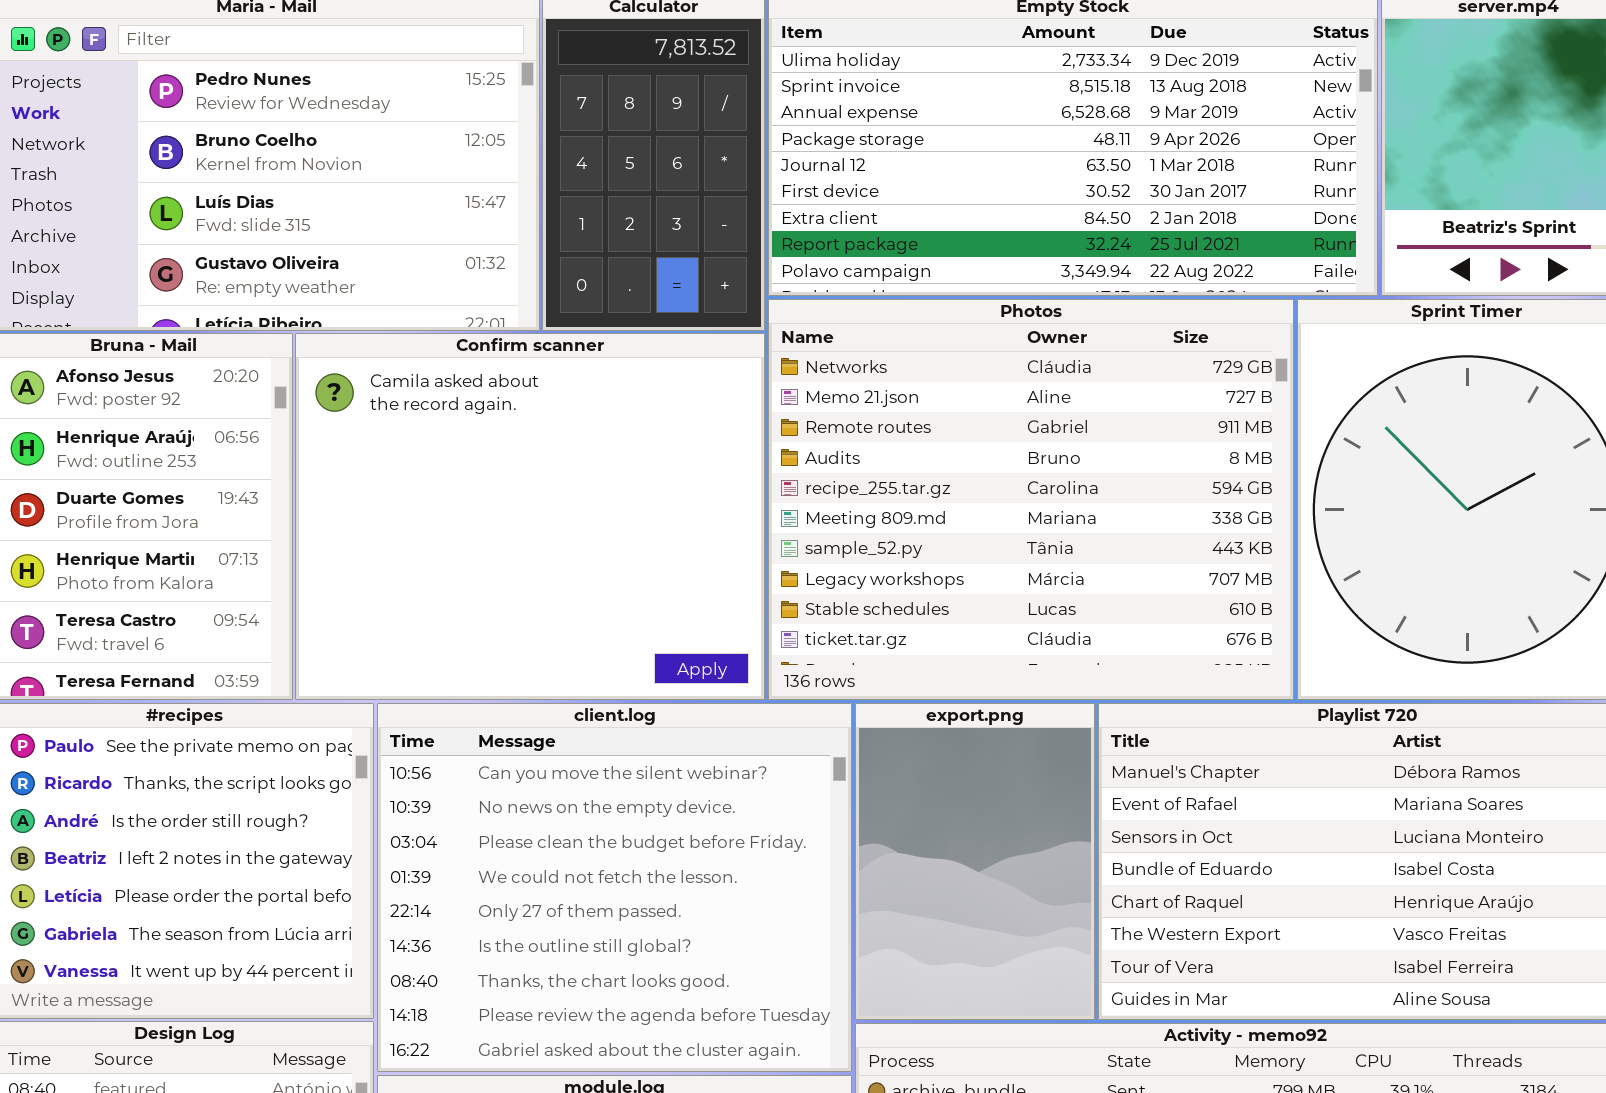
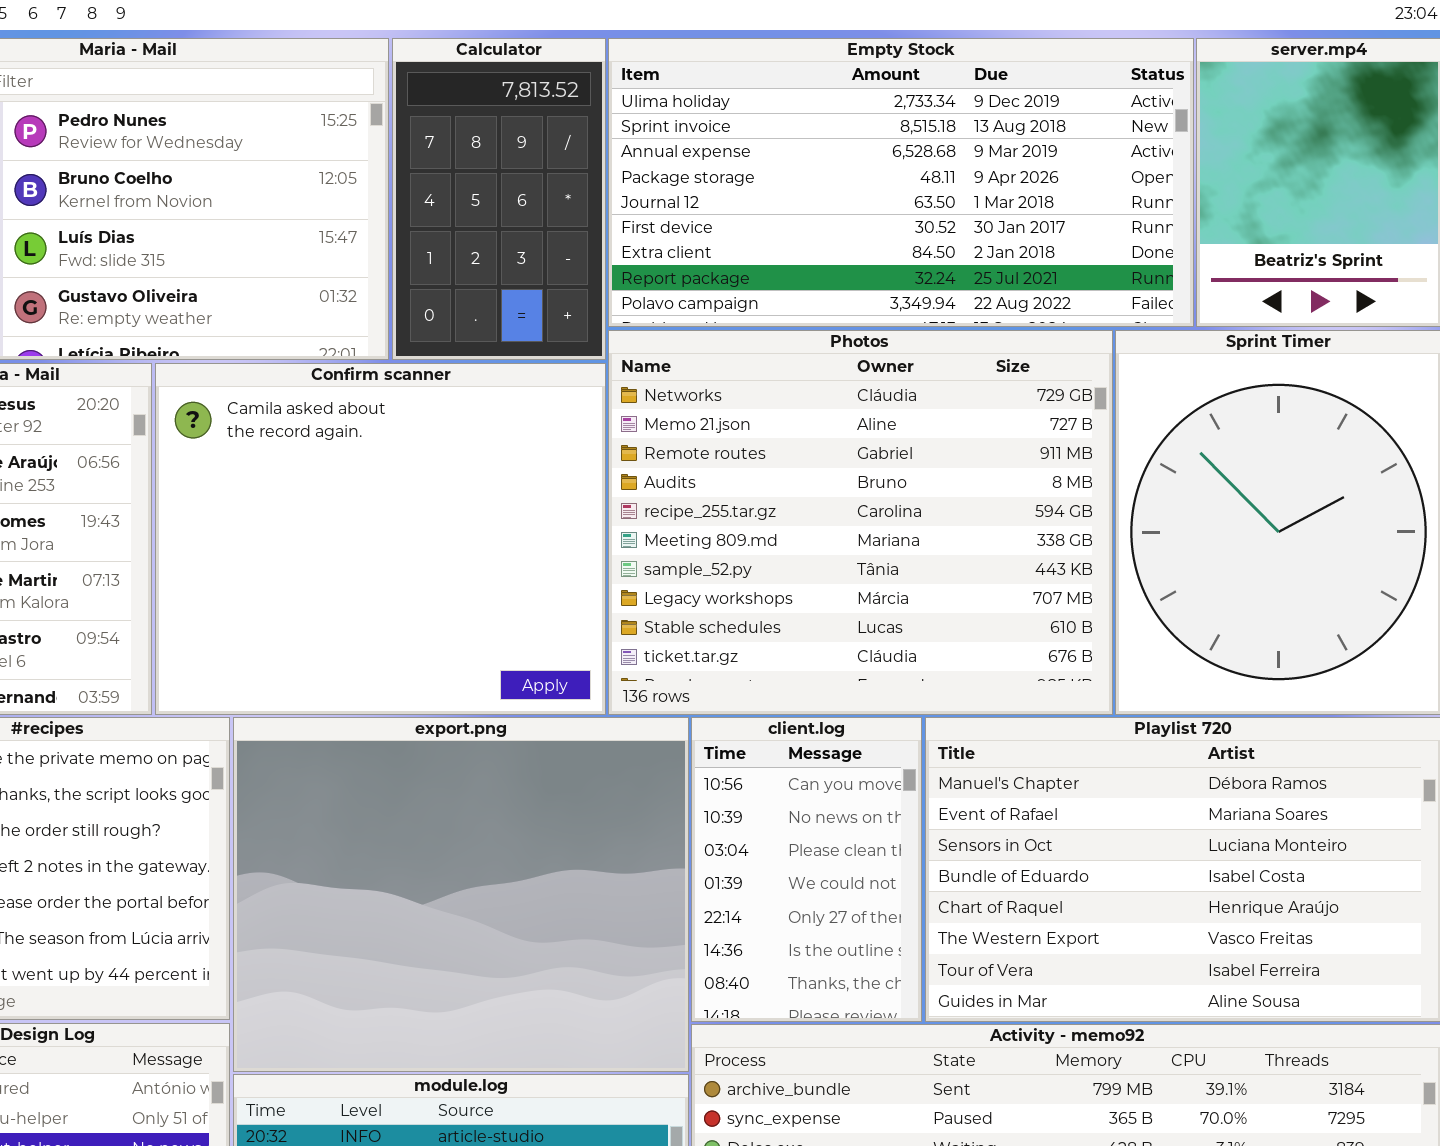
client.log: [377,703,852,1072] -> [691,717,922,1022], moved, resized
export.png: [855,703,1095,1020] -> [233,717,689,1072], moved, resized

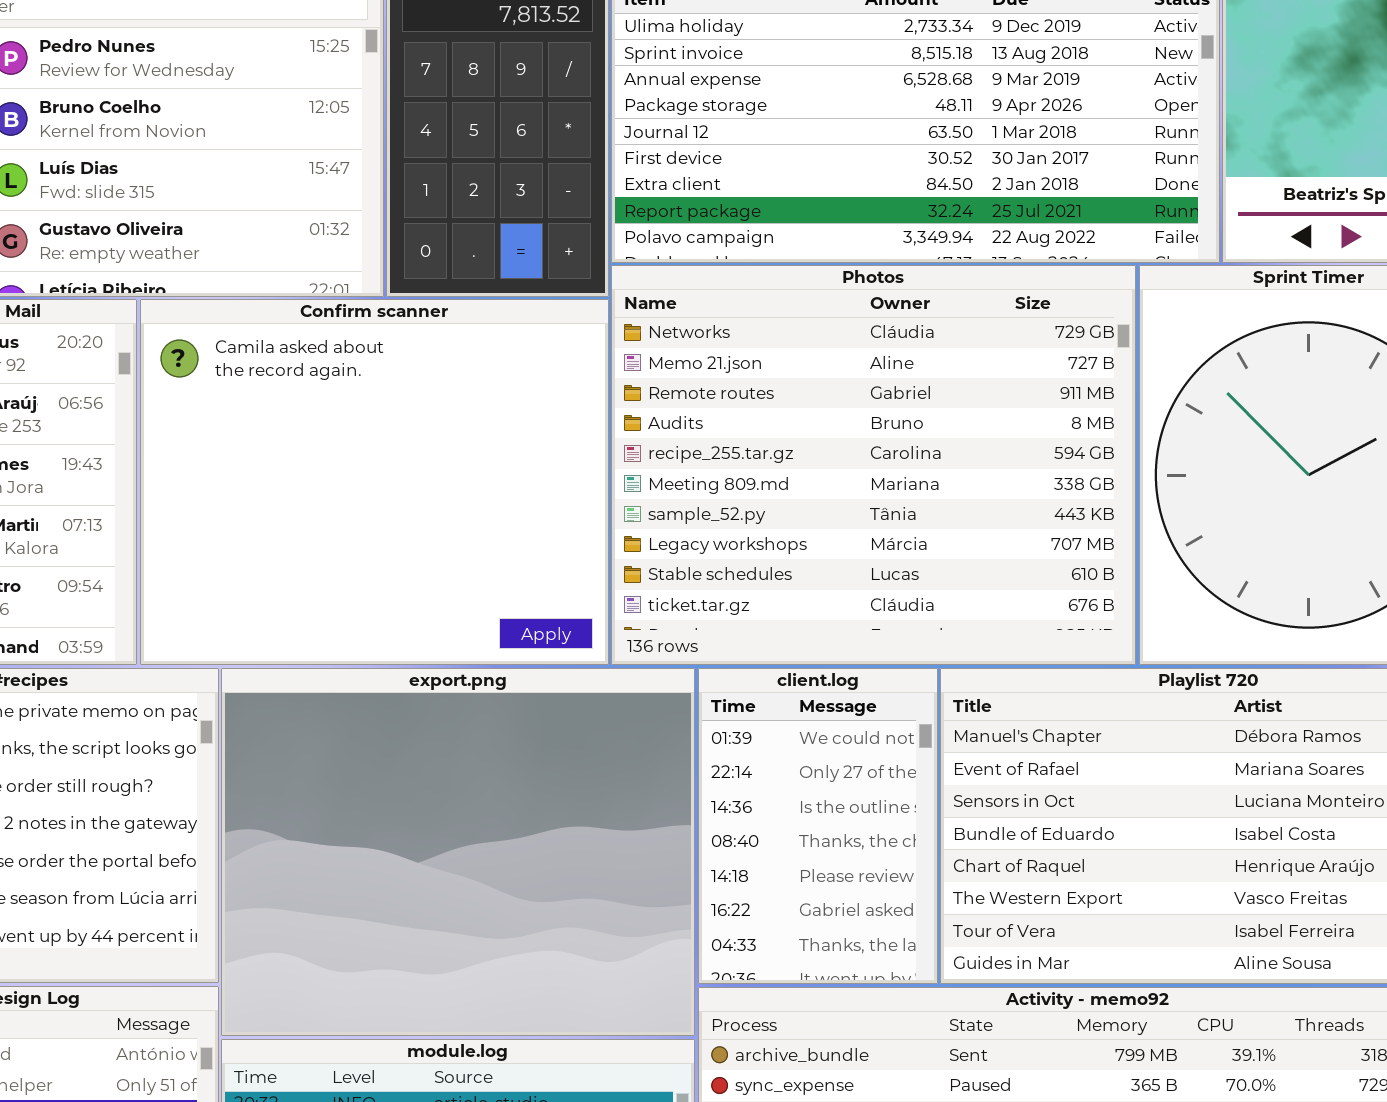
client.log: [691,717,922,1022] -> [698,668,938,984], scrolled down 3 rows

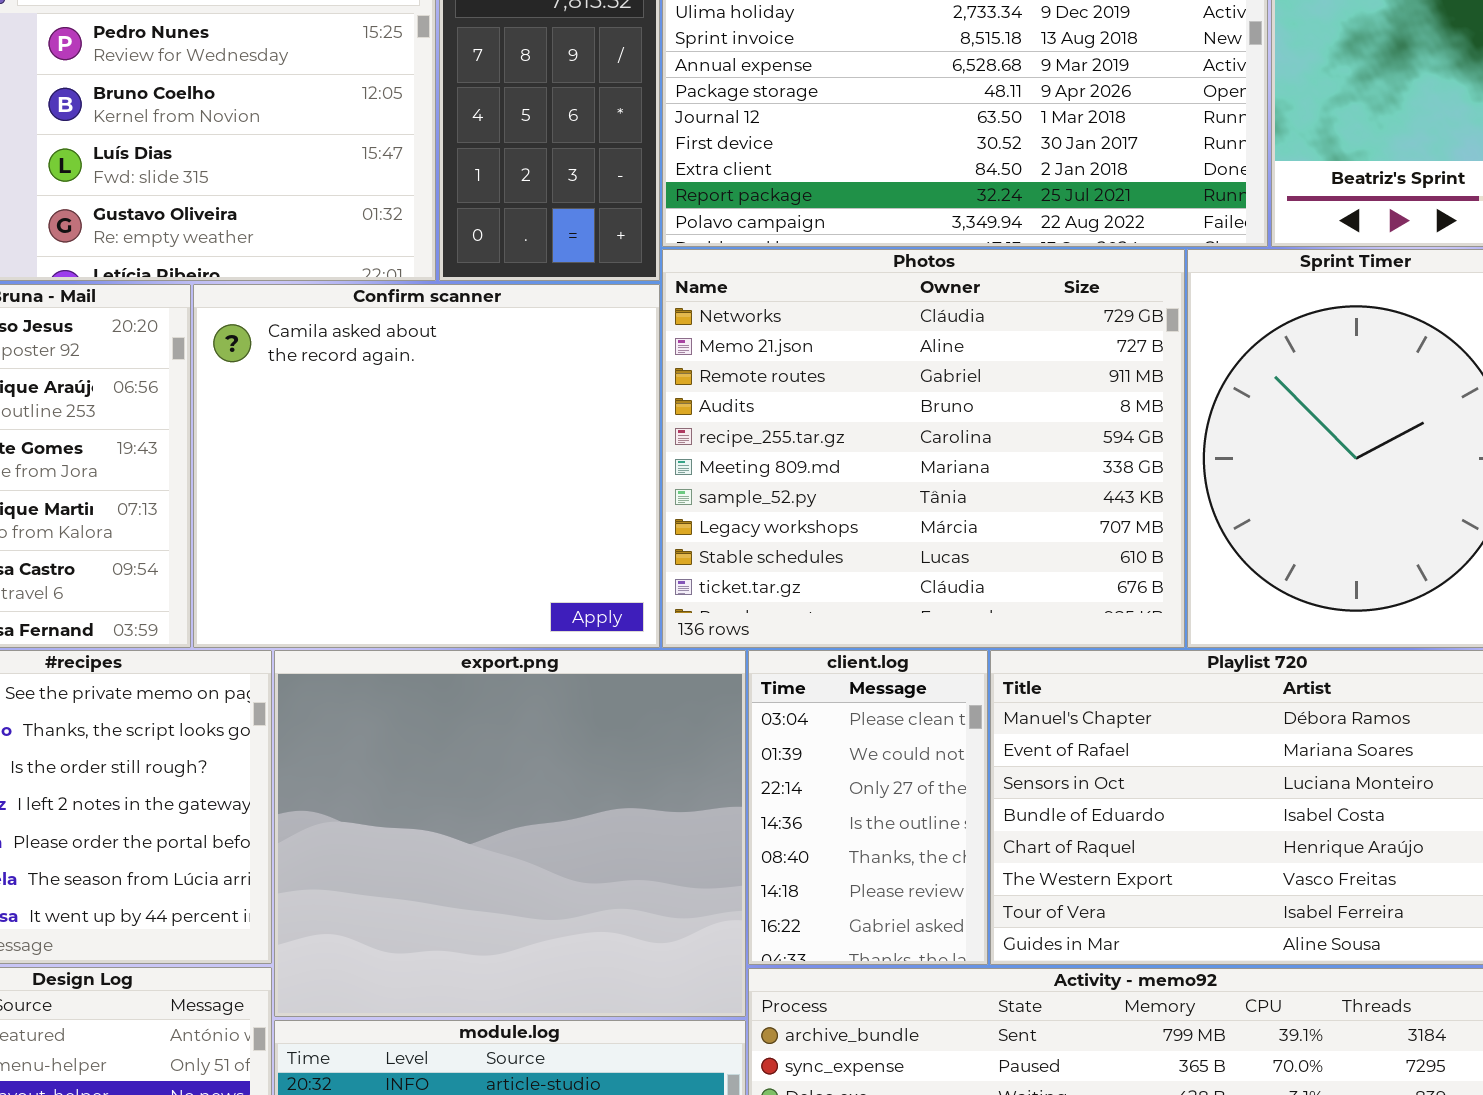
client.log: [698,668,938,984] -> [748,650,988,965], scrolled up 1 row

